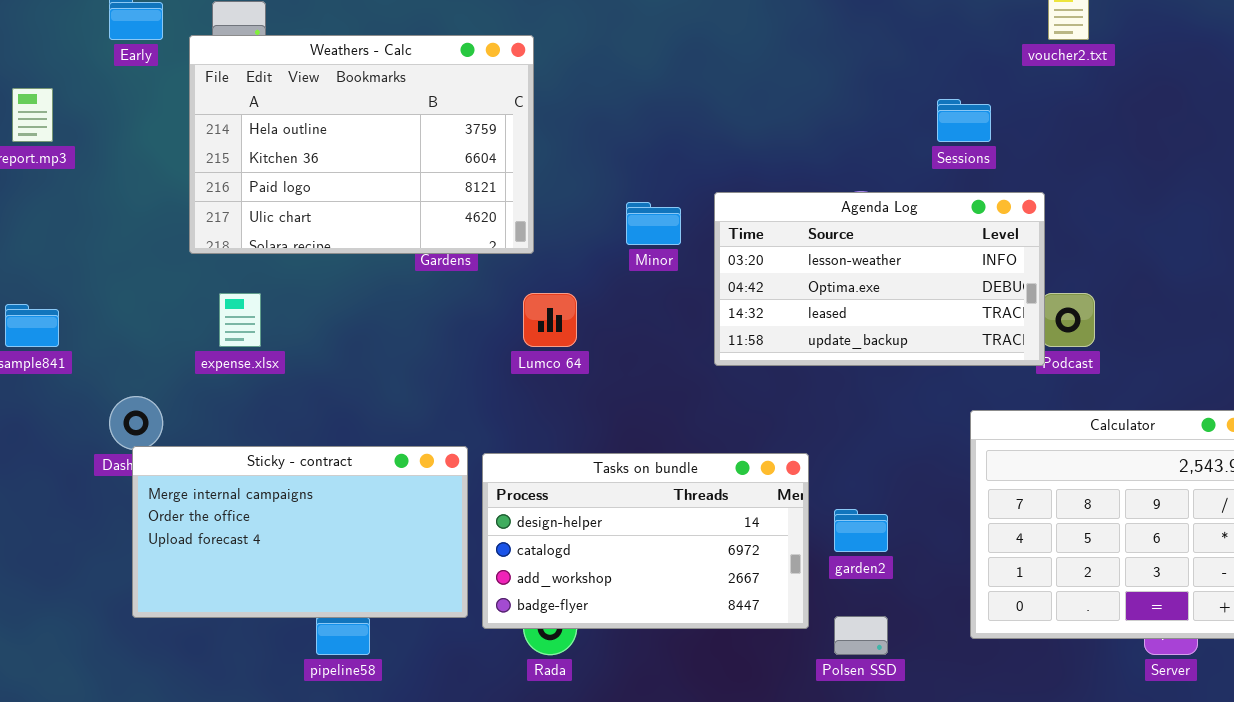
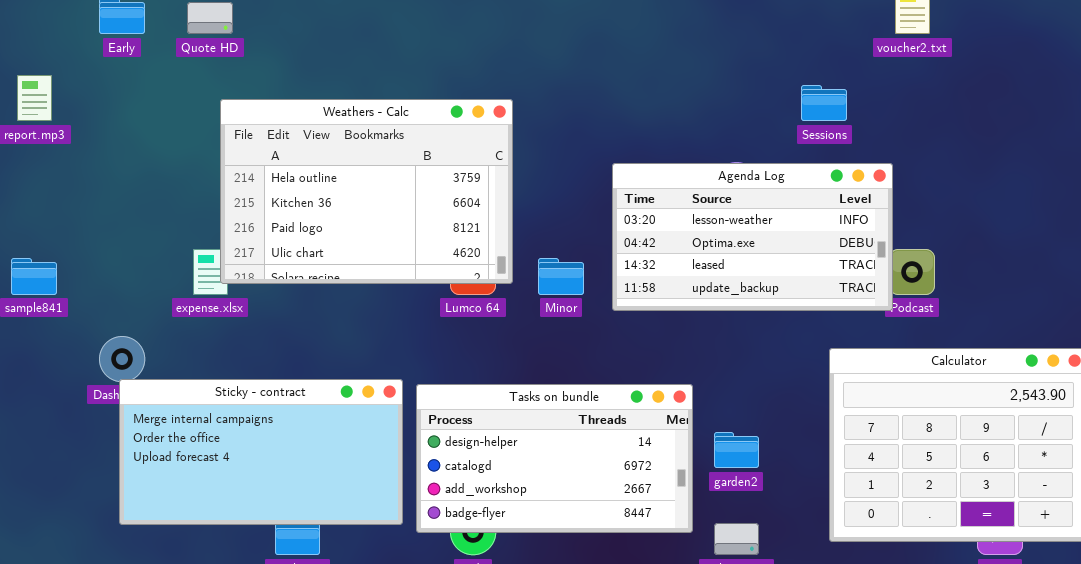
Weathers - Calc: [189,35,534,254] -> [220,99,513,284], moved
Minor: [626,202,681,245] -> [538,258,584,295], moved

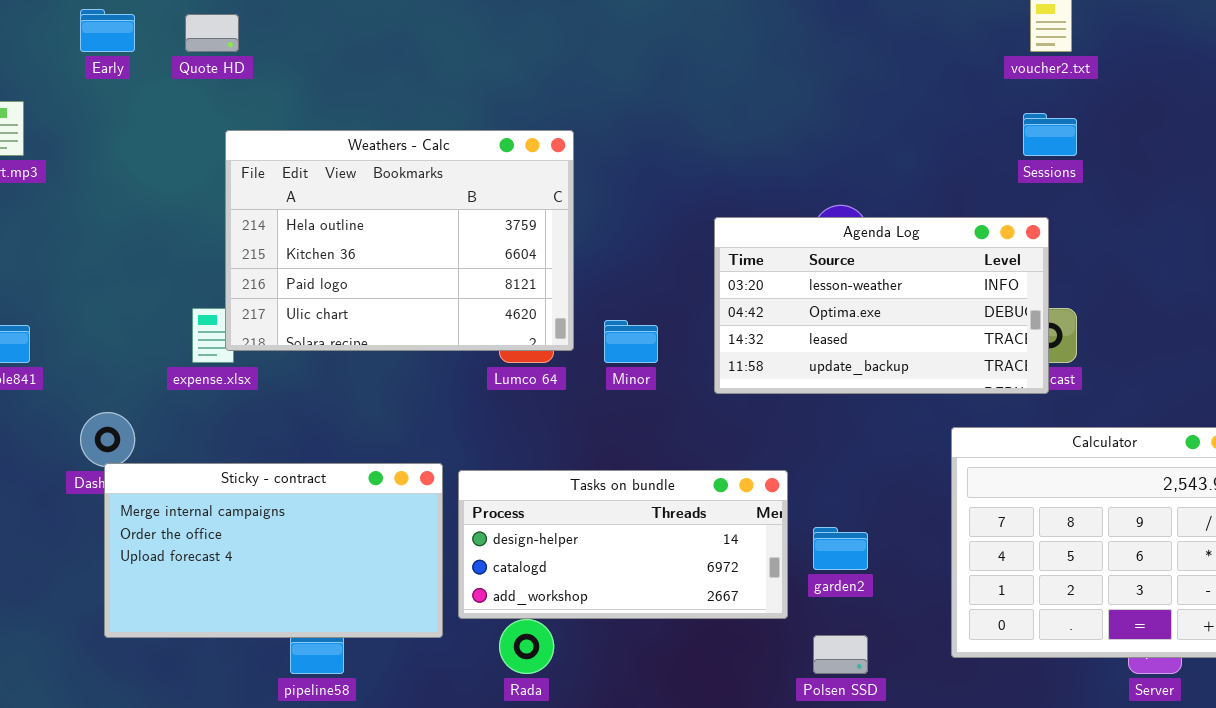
Sessions: [801,85,847,121] -> [1023,113,1077,156], moved
Agenda Log: [612,163,893,311] -> [714,217,1049,394], moved
Tasks on bundle: [416,384,693,533] -> [458,470,788,619], resized

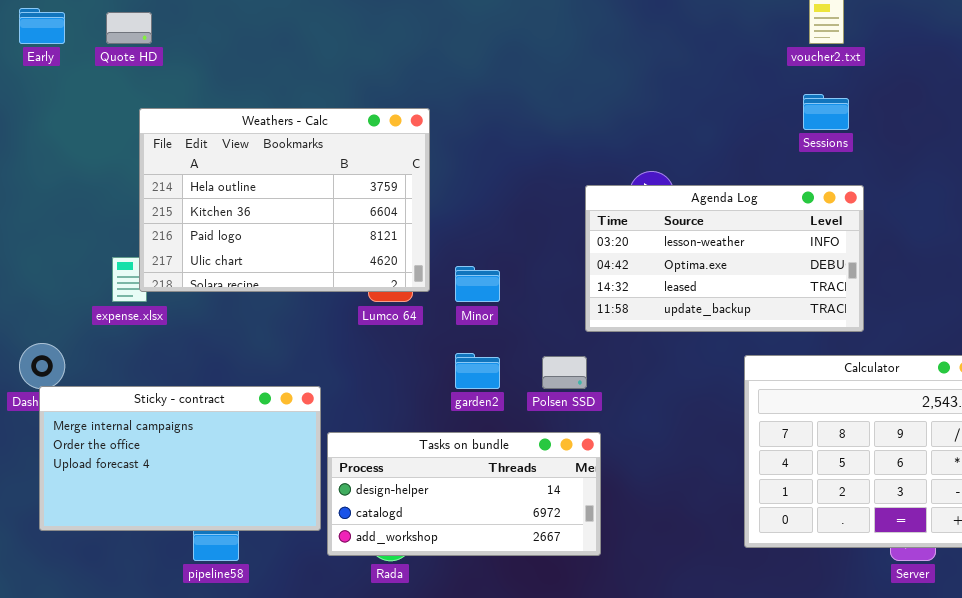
Agenda Log: [714,217,1049,394] -> [585,185,864,332], moved
Tasks on bundle: [458,470,788,619] -> [327,432,601,556], moved
garden2: [813,527,868,570] -> [455,353,500,389], moved
Polsen SSD: [813,635,868,674] -> [542,356,587,389], moved

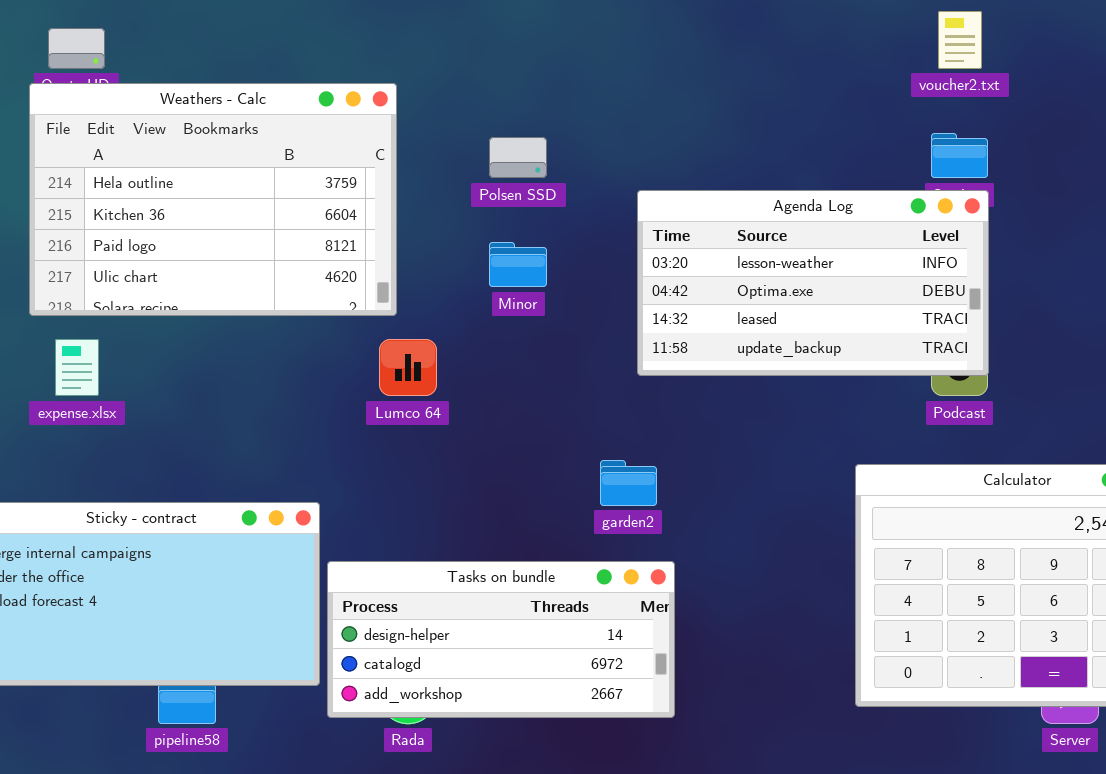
Weathers - Calc: [139,108,430,292] -> [29,83,397,316], moved
Agenda Log: [585,185,864,332] -> [637,190,989,376], moved
Minor: [455,266,500,302] -> [489,242,547,287], moved
garden2: [455,353,500,389] -> [600,460,657,506], moved
Polsen SSD: [542,356,587,389] -> [489,137,547,178], moved

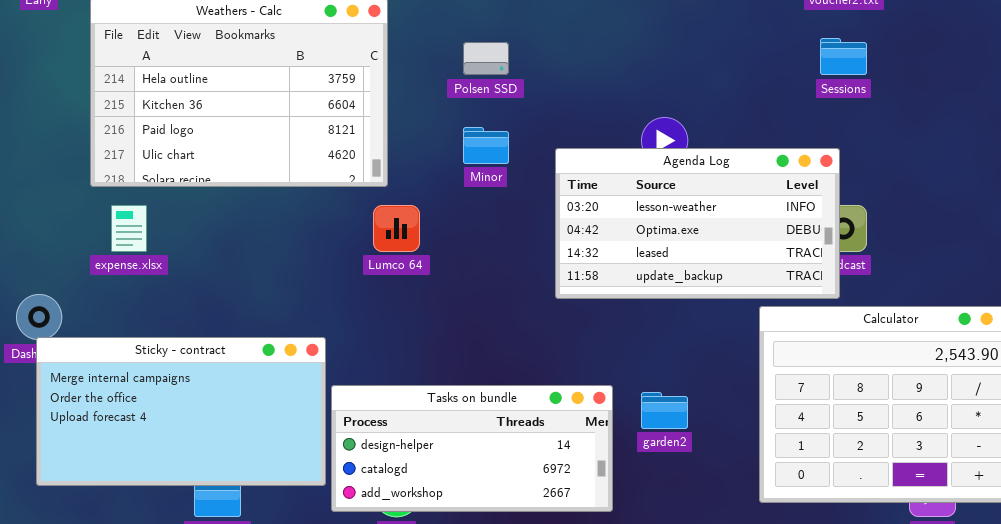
Agenda Log: [637,190,989,376] -> [555,148,840,299], moved
garden2: [600,460,657,506] -> [641,392,688,429], moved

